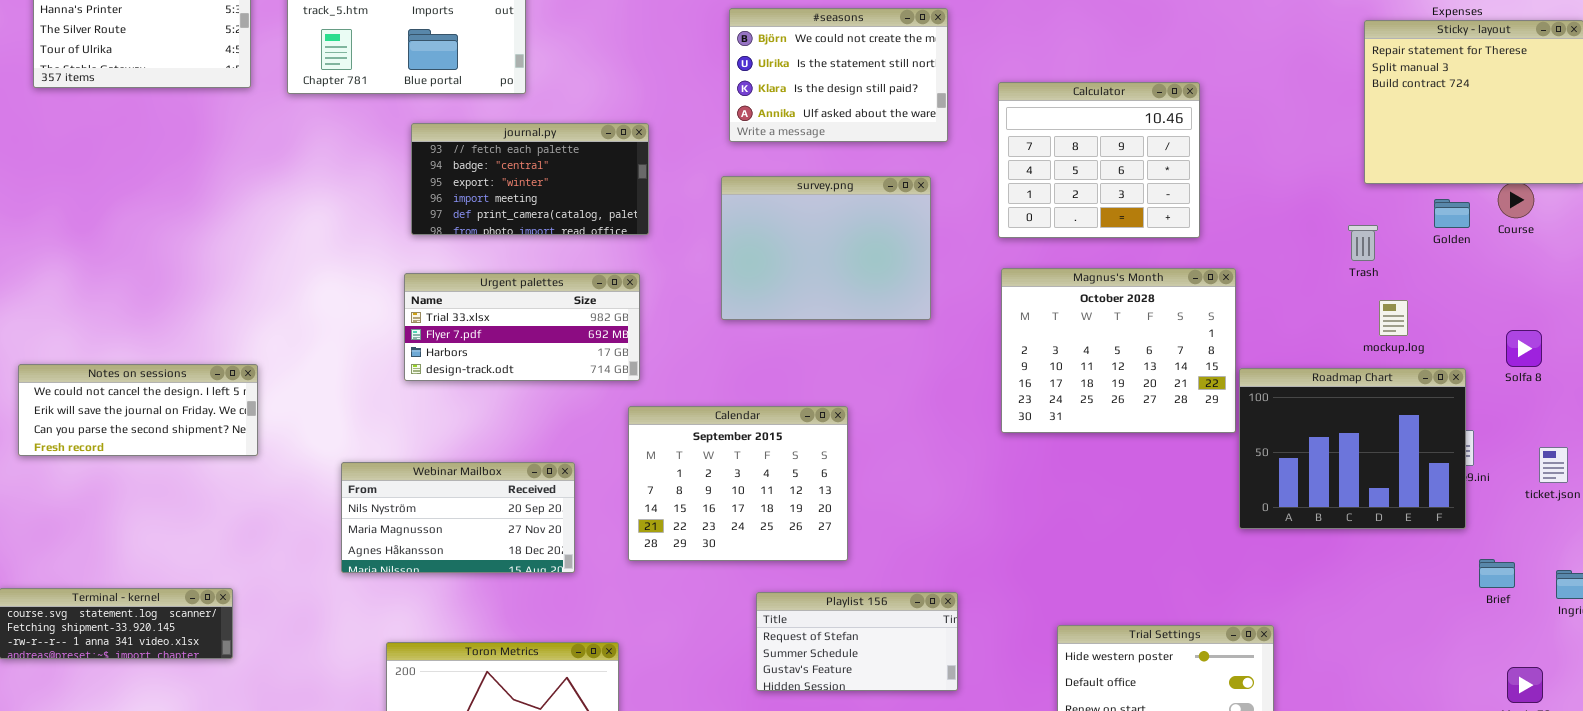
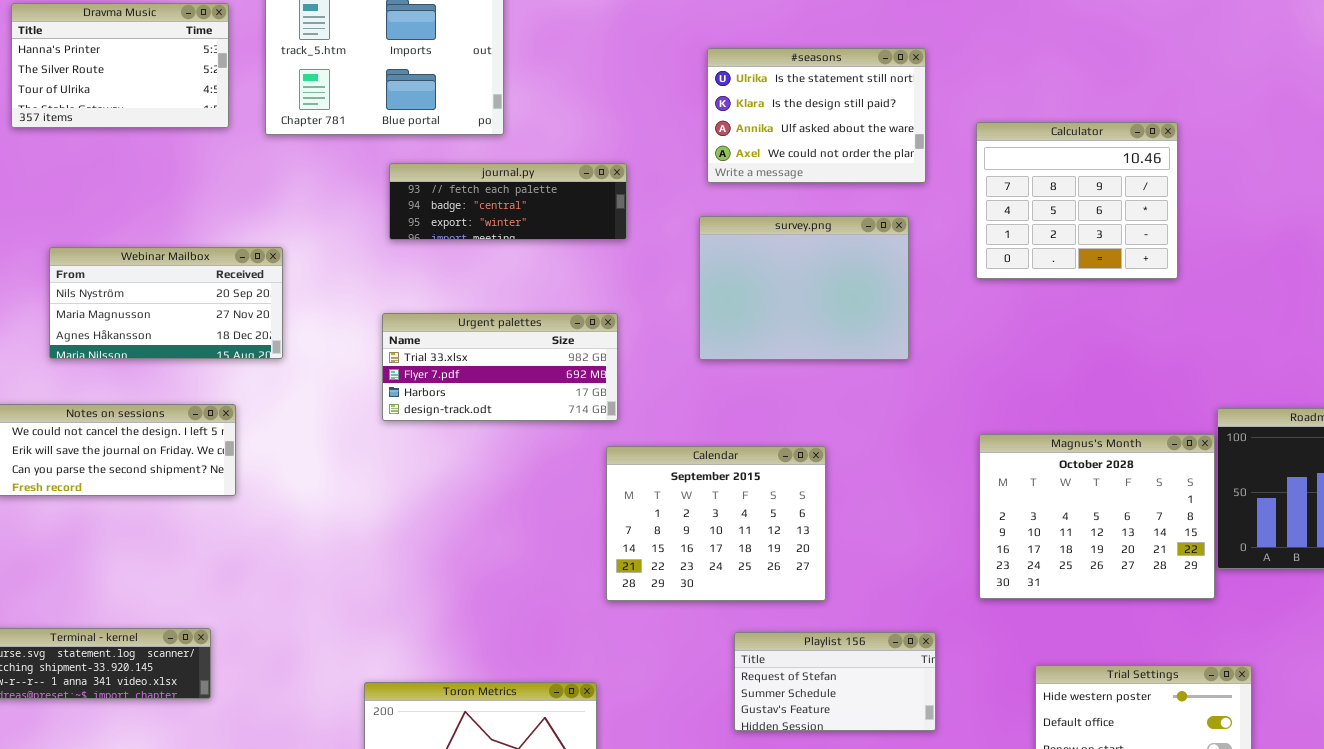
#seasons: [729,8,948,142] -> [707,48,926,183], scrolled down 1 row
journal.py: [411,123,649,235] -> [389,163,627,240], resized
Magnus's Month: [1001,268,1236,433] -> [979,434,1215,599], moved
Webinar Mailbox: [341,462,575,573] -> [49,247,283,359], moved

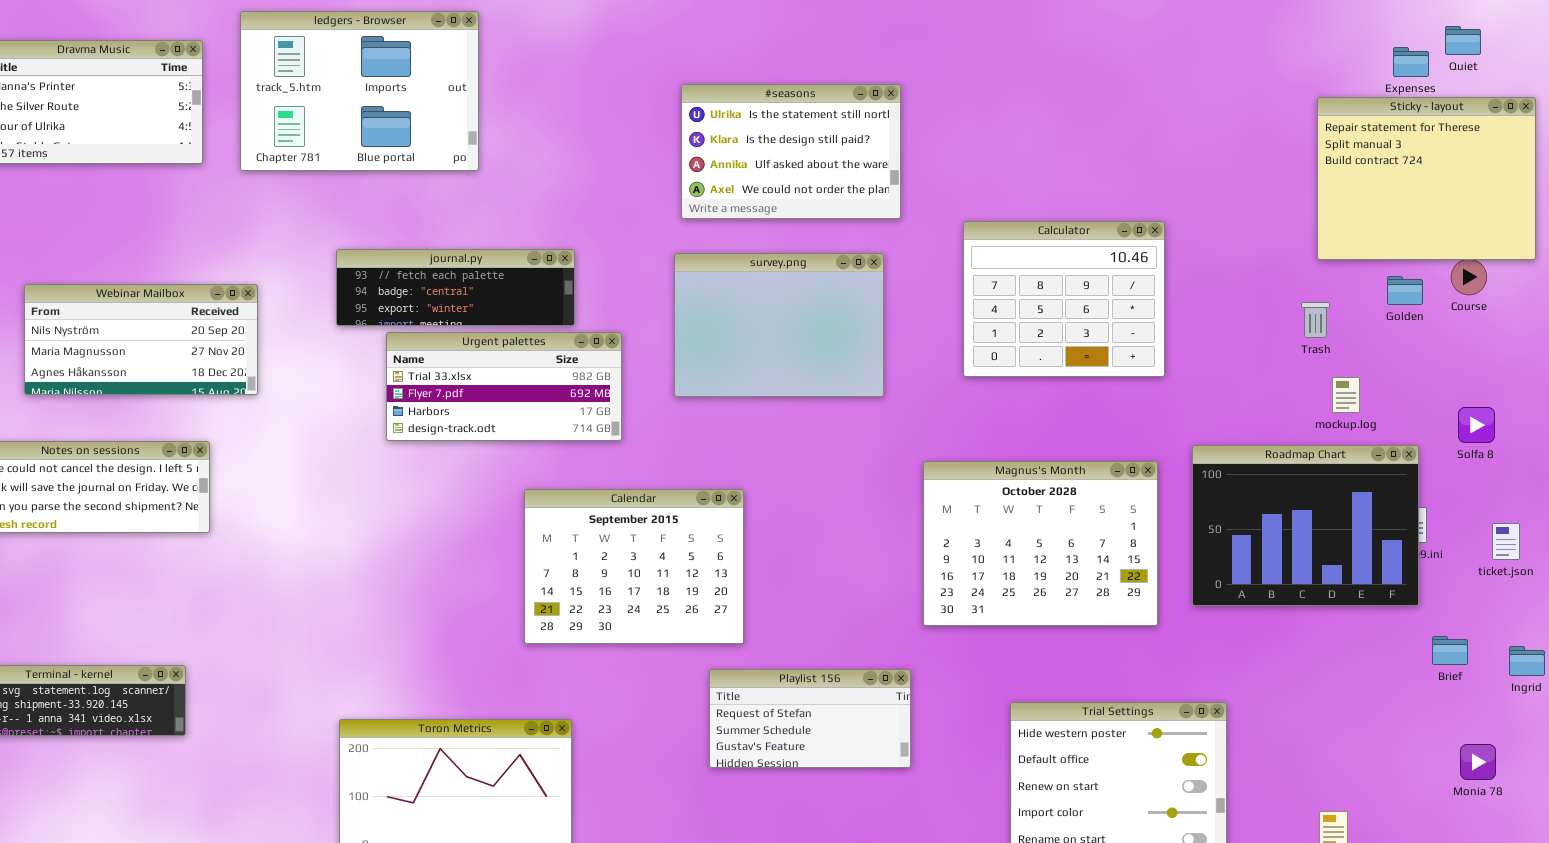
Calculator: [976,122,1178,279] -> [963,221,1165,377], moved
journal.py: [389,163,627,240] -> [336,249,575,326], moved
Urgent palettes: [382,313,618,421] -> [386,332,622,441], moved
Magnus's Month: [979,434,1215,599] -> [923,461,1158,626], moved
Calendar: [606,446,826,601] -> [524,489,744,644], moved

